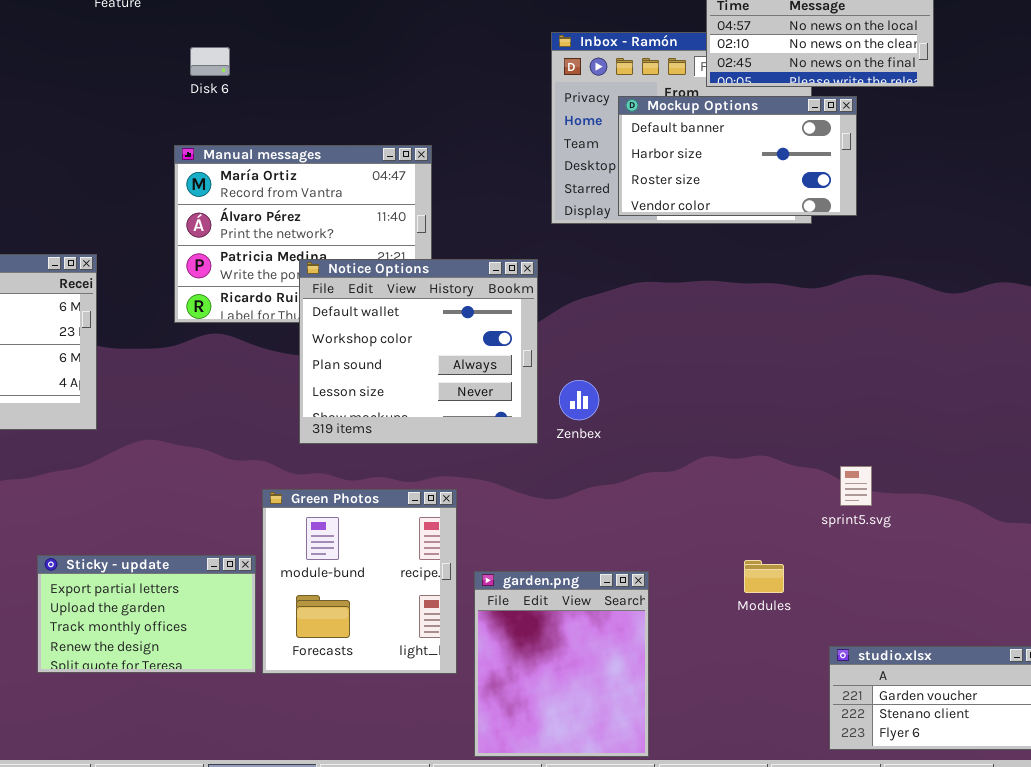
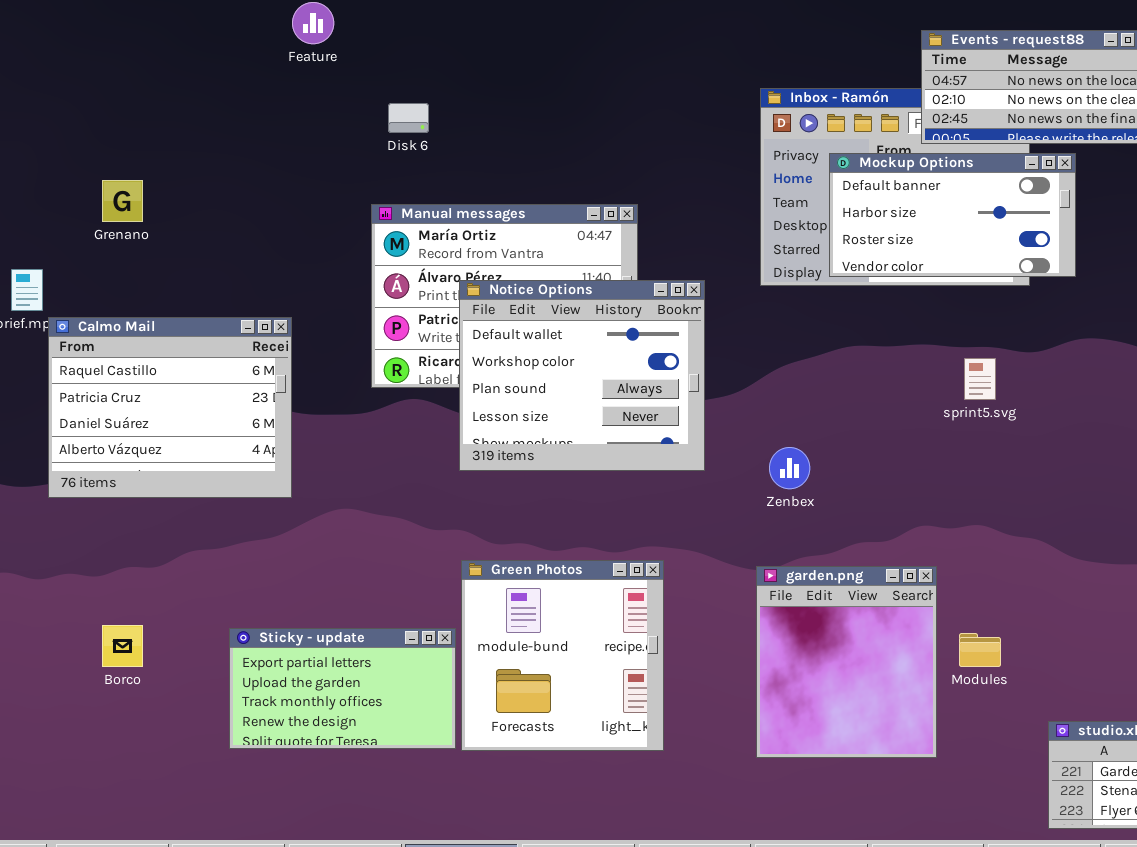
Notice Options: [299,259,538,444] -> [459,280,705,471], moved
sprint5.svg: [840,466,872,506] -> [964,358,996,400], moved
garden.png: [474,571,649,757] -> [756,566,937,758], moved

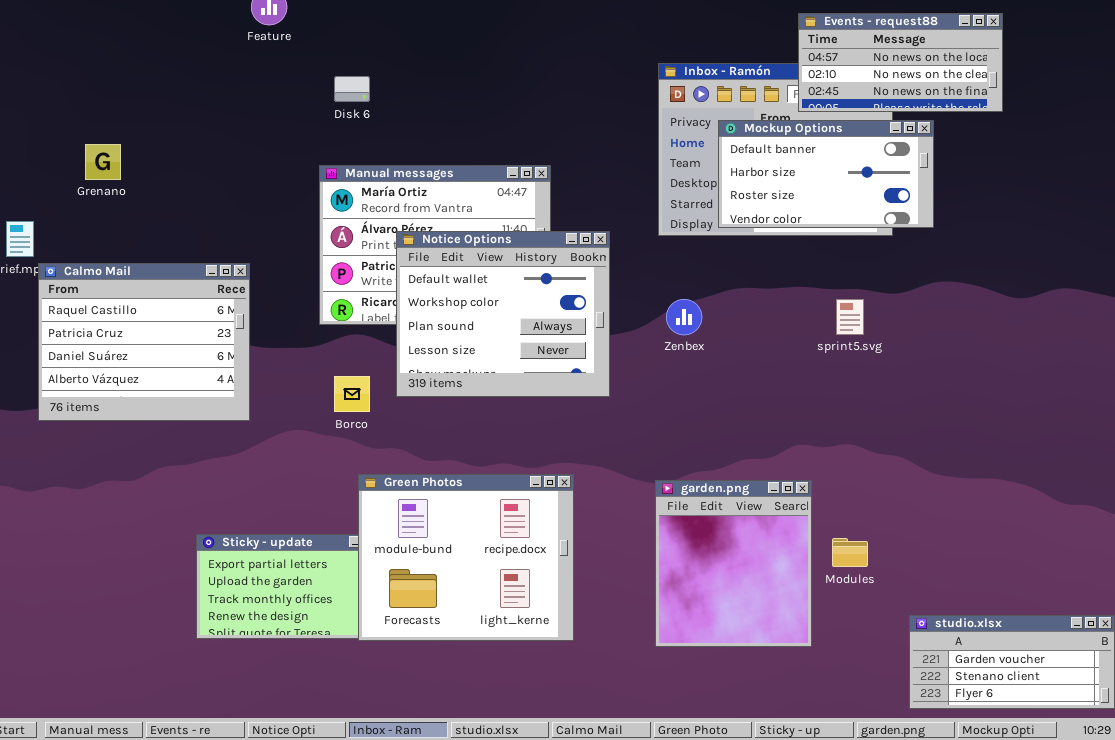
Zenbex: [769,447,810,489] -> [666,299,702,335], moved
Green Photos: [461,560,664,751] -> [358,474,574,641], resized
Borco: [102,625,143,667] -> [334,376,370,412], moved

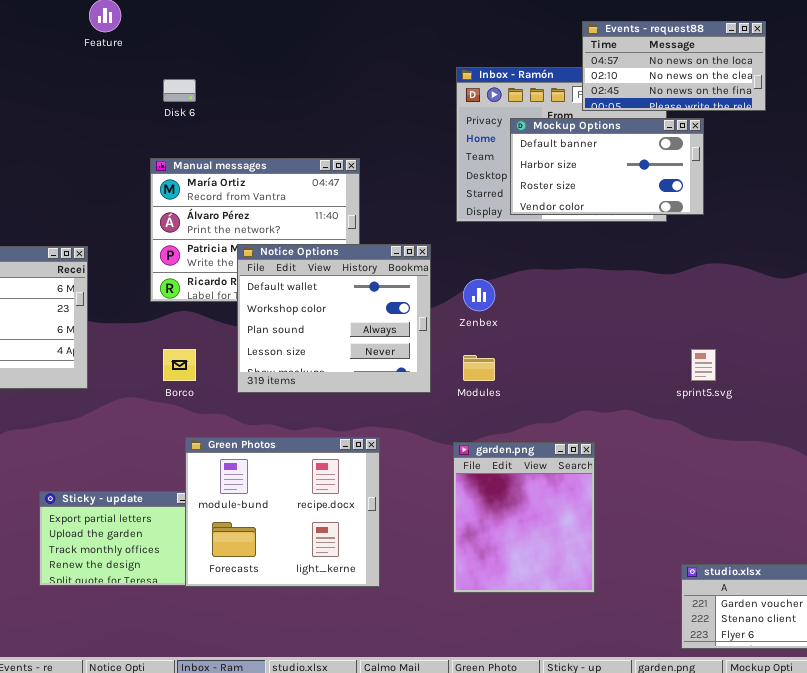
Notice Options: [396,231,610,397] -> [237,244,431,393], moved
sprint5.svg: [836,299,864,335] -> [691,349,716,381], moved
Modules: [832,538,868,567] -> [463,355,495,381], moved

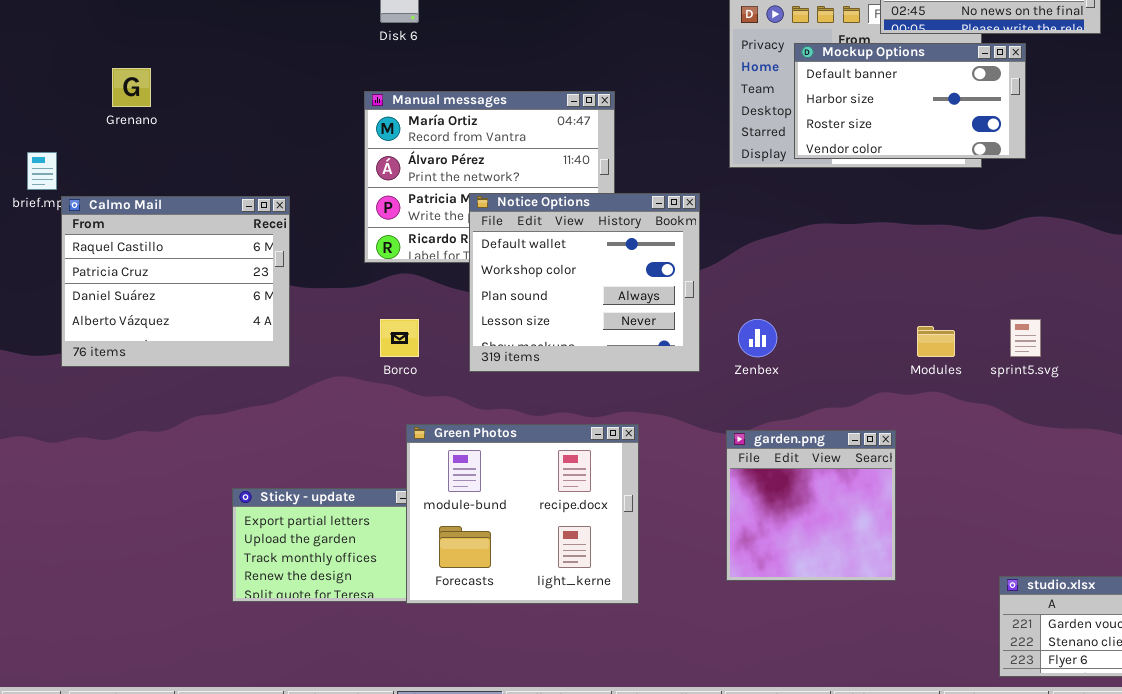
Zenbex: [463,279,495,311] -> [738,319,777,357], moved
Modules: [463,355,495,381] -> [917,326,955,357], moved
garden.png: [453,442,595,593] -> [726,430,896,581], resized

